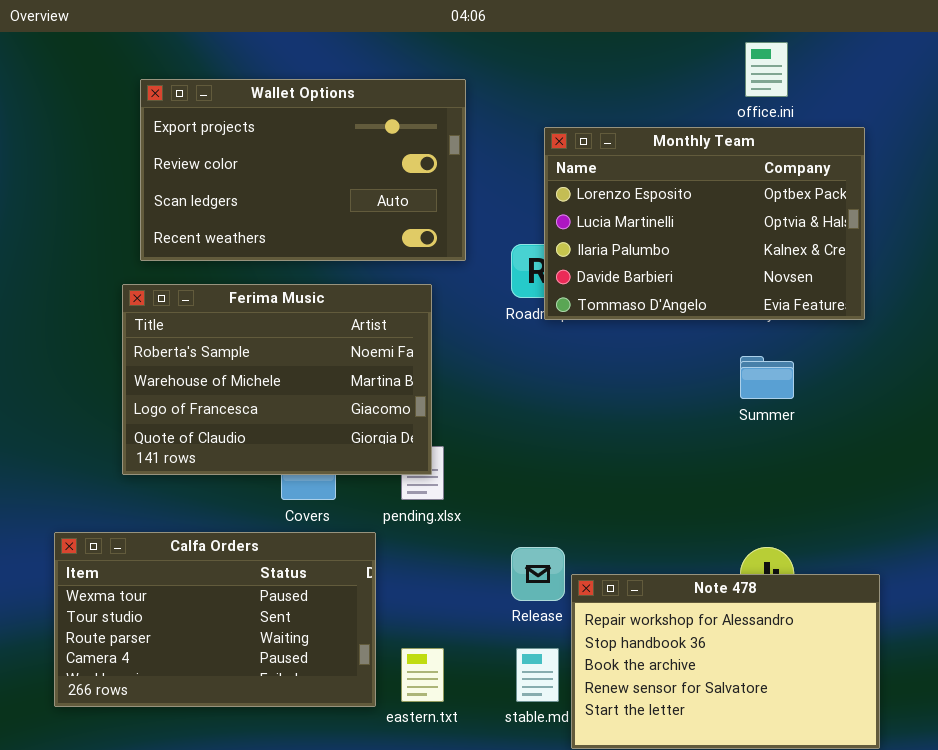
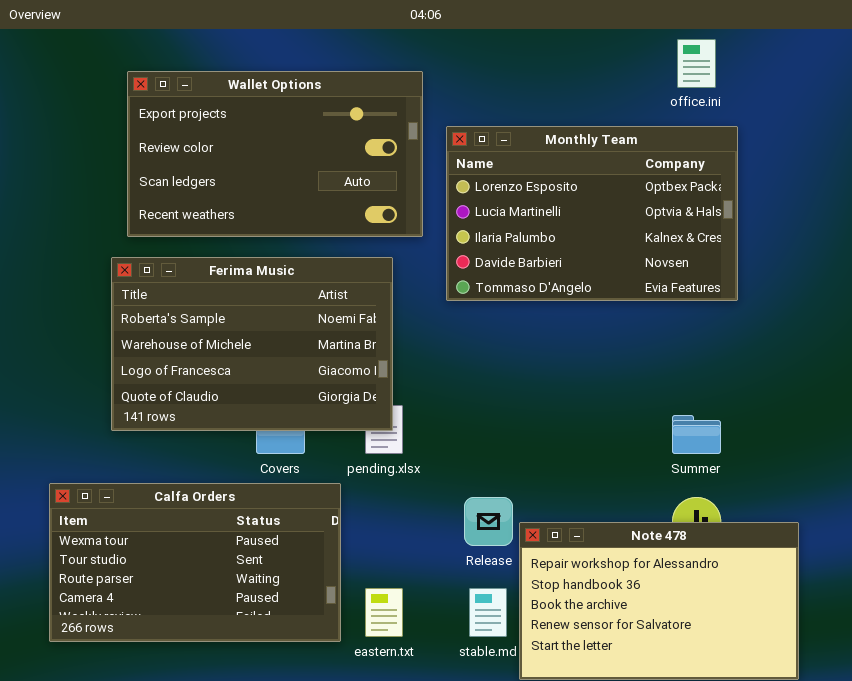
Monthly Team: [544,127,865,320] -> [446,126,738,301], moved
Summer: [740,356,794,399] -> [672,415,721,454], moved

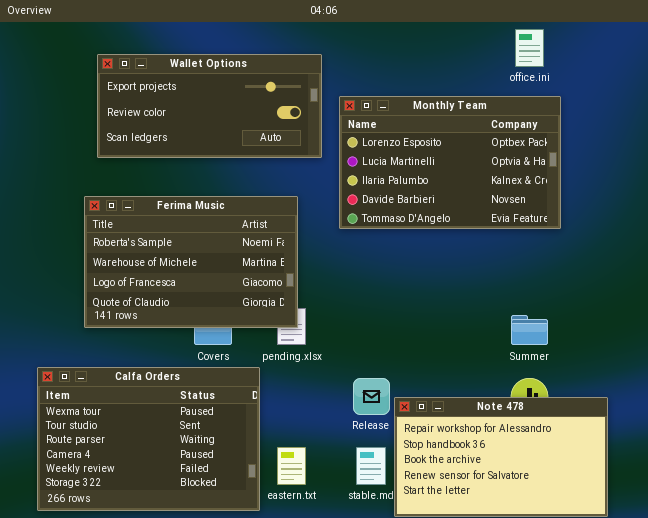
Wallet Options: [127,71,423,237] -> [97,54,322,158], resized
Calfa Orders: [49,483,341,642] -> [37,367,260,511], resized

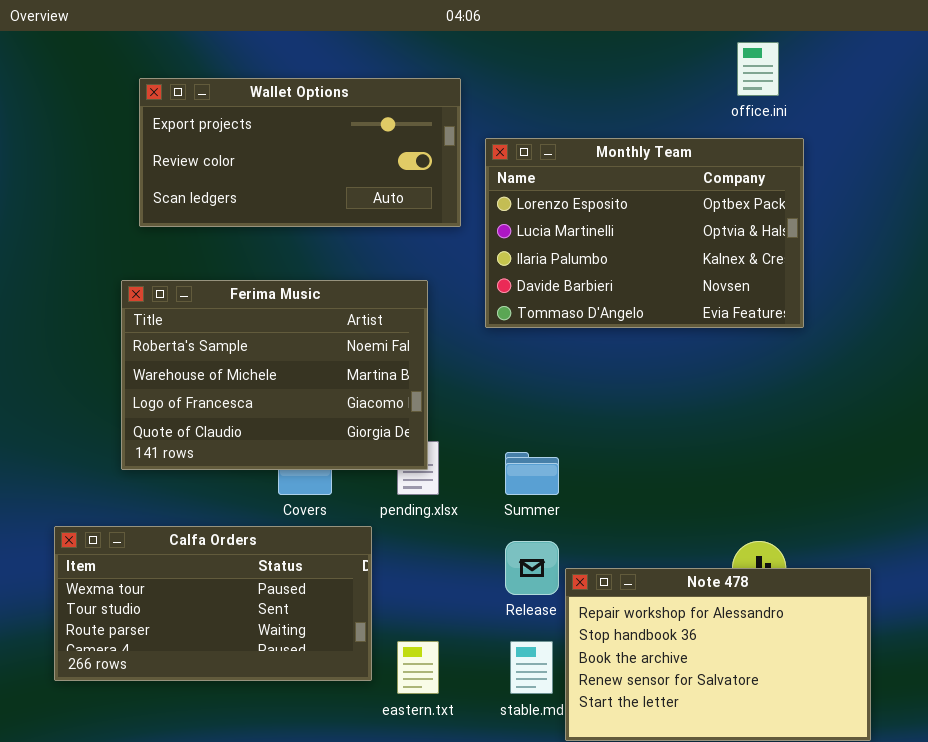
Summer: [511,315,548,345] -> [505,452,559,495], moved
Calfa Orders: [37,367,260,511] -> [54,526,372,681], resized

